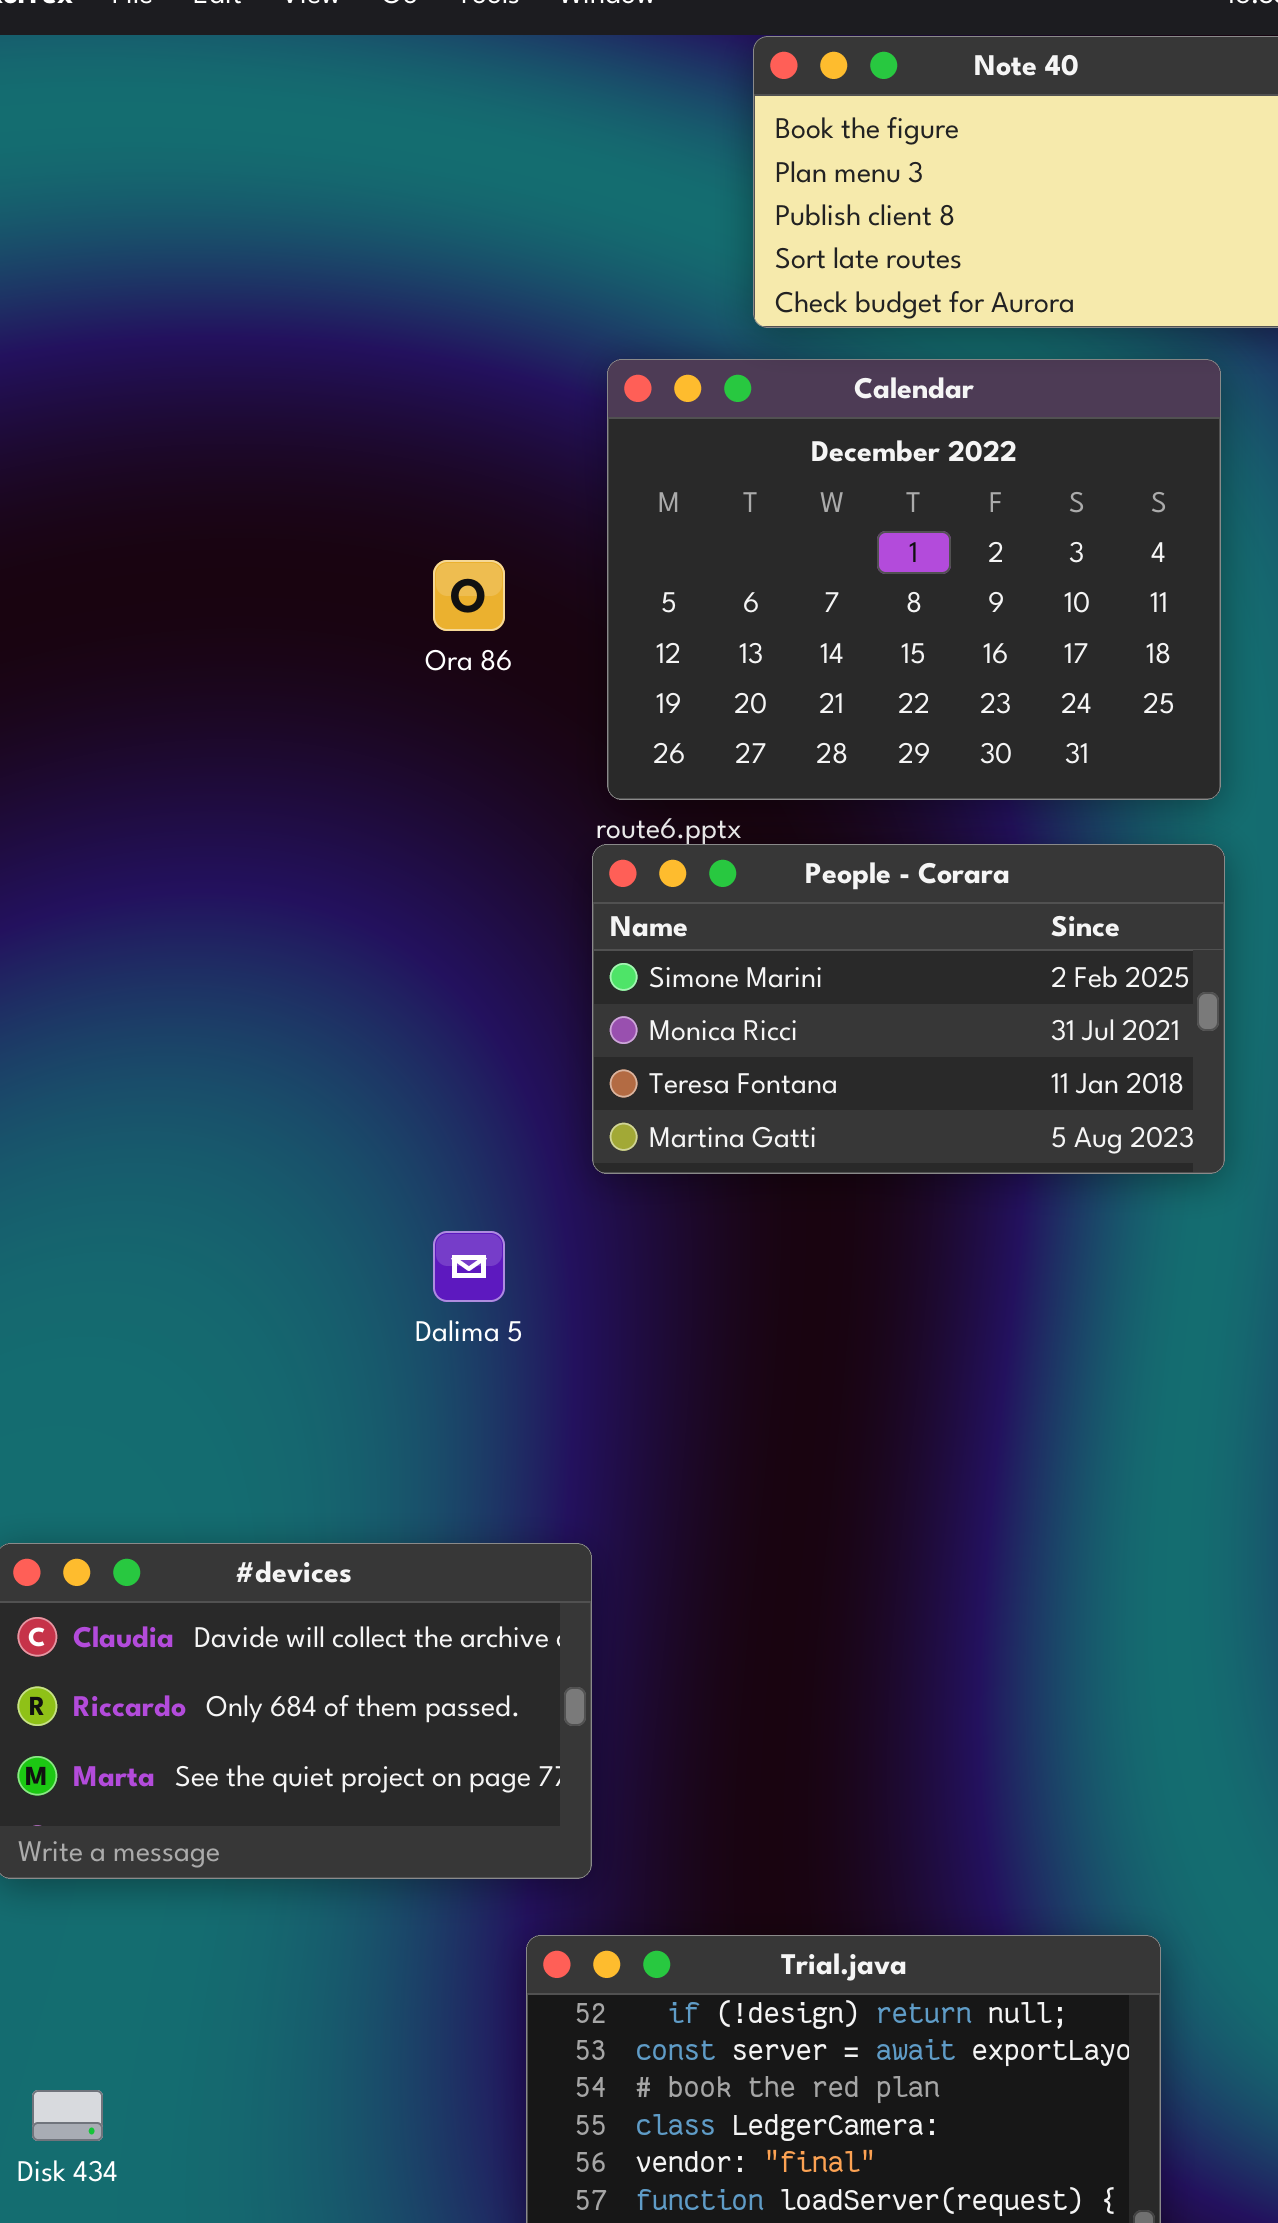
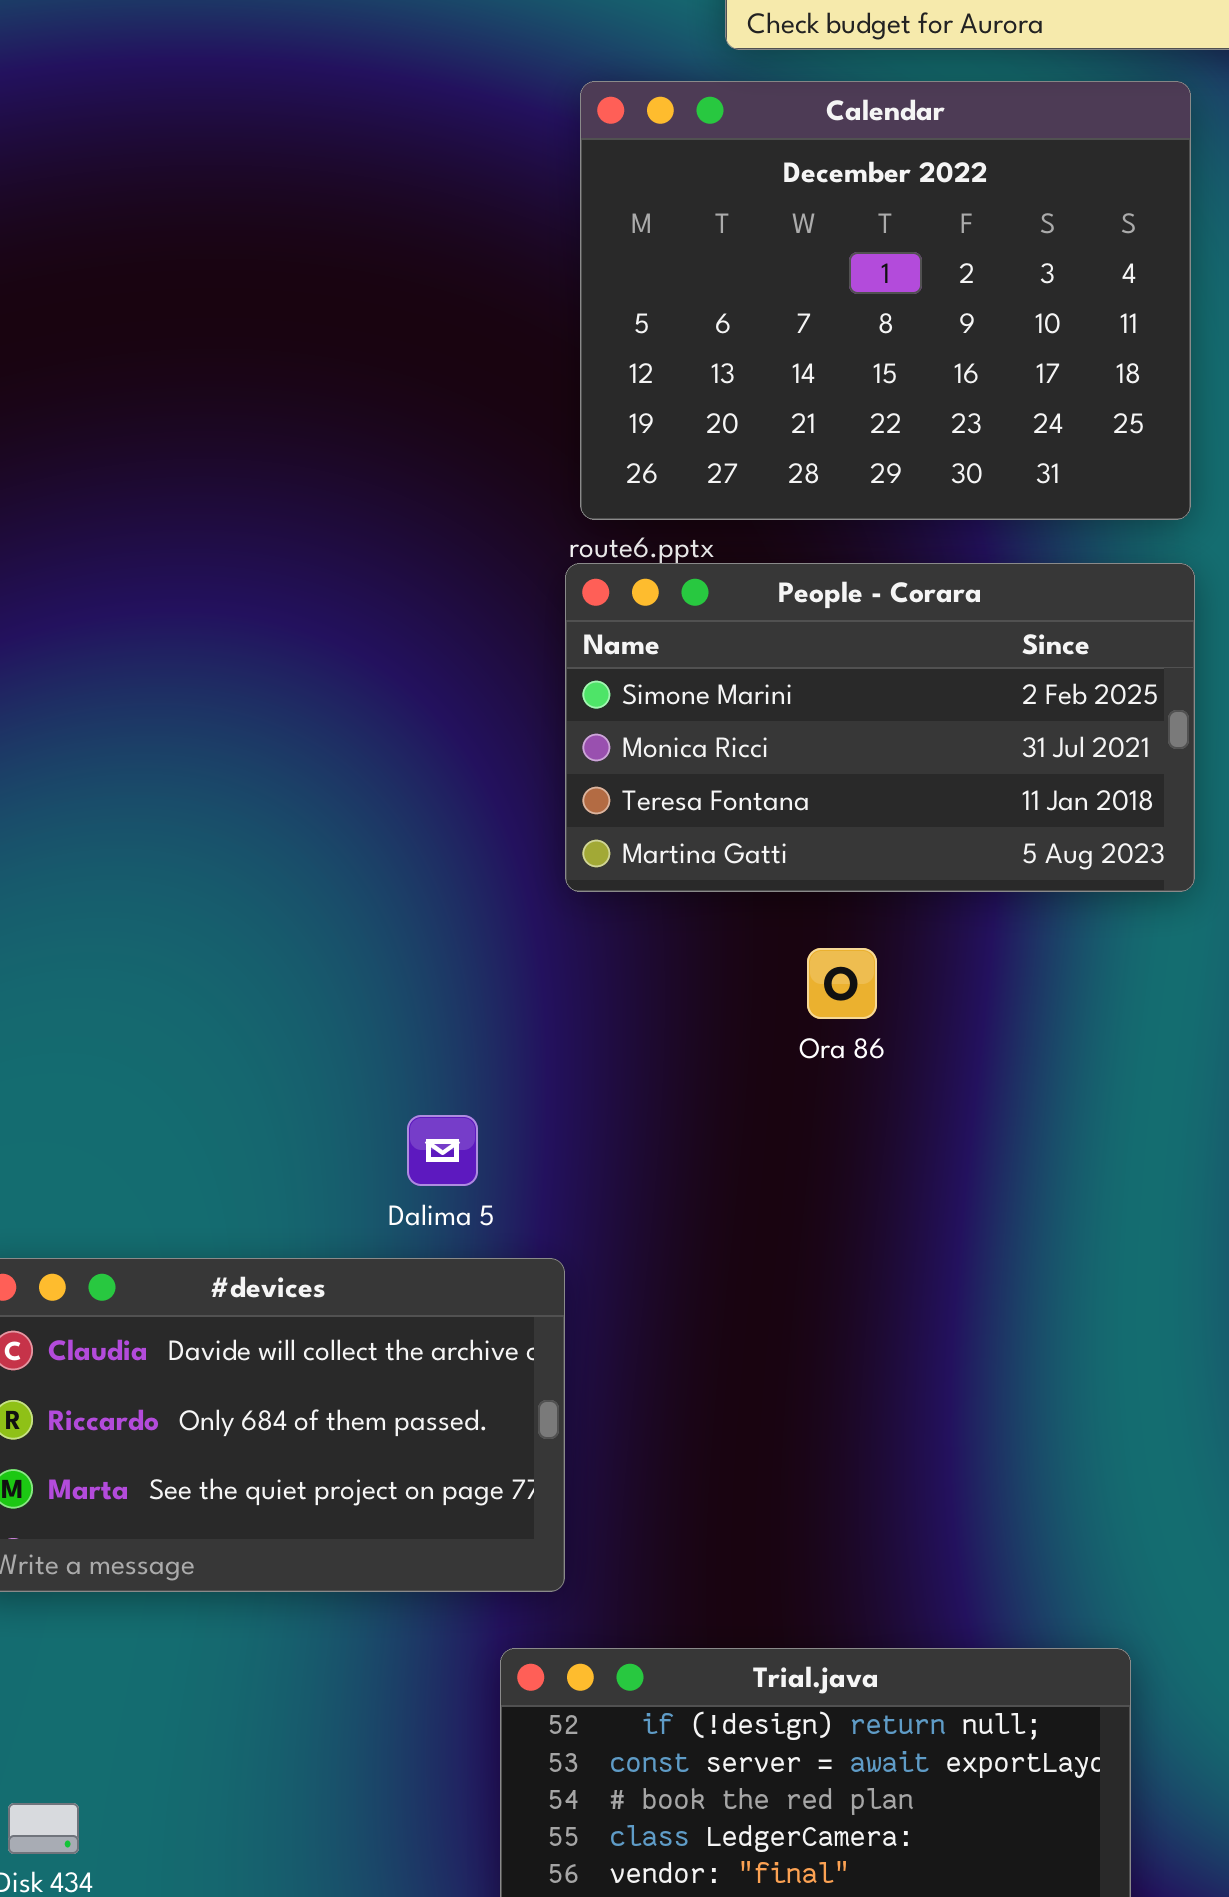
Ora 86: [433,560,505,631] -> [807,948,877,1019], moved
Dalima 5: [433,1231,505,1302] -> [407,1115,478,1186], moved

